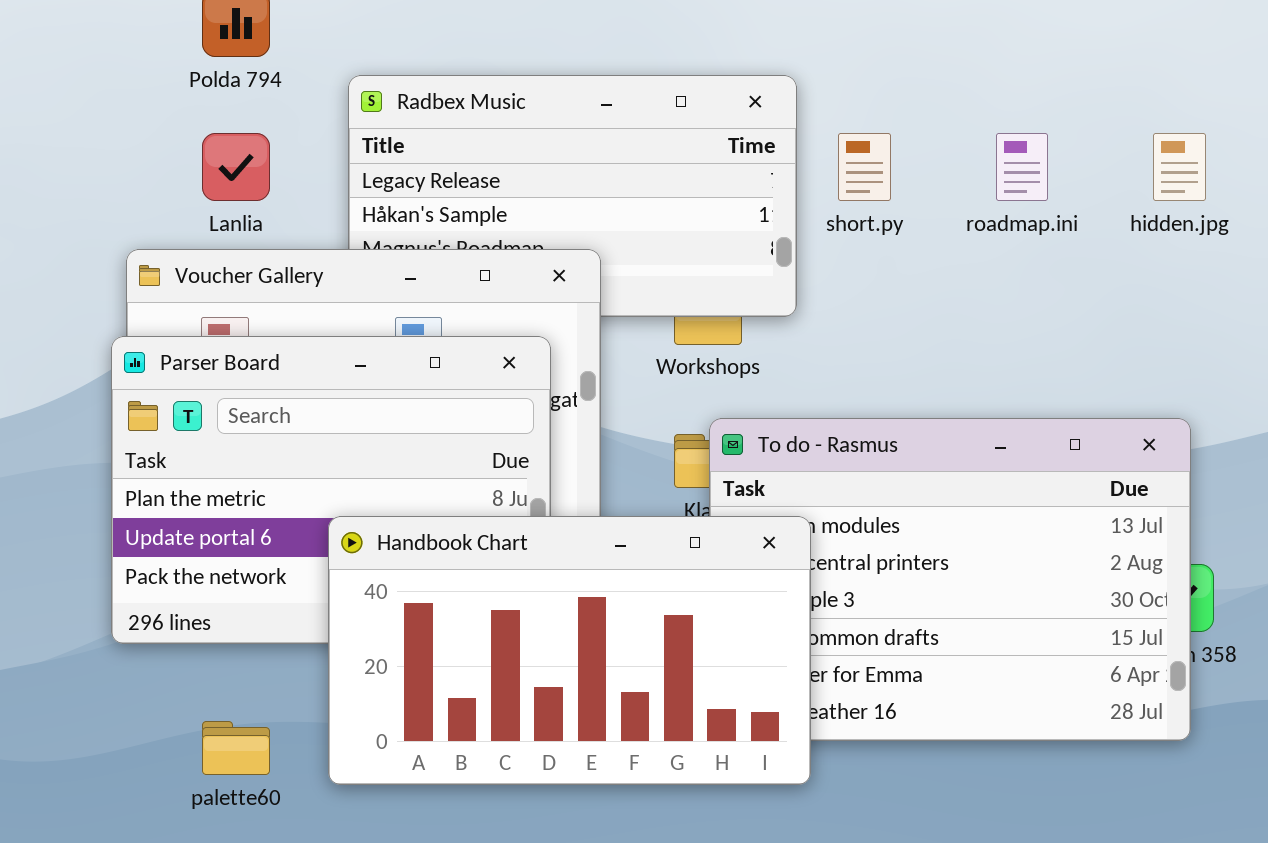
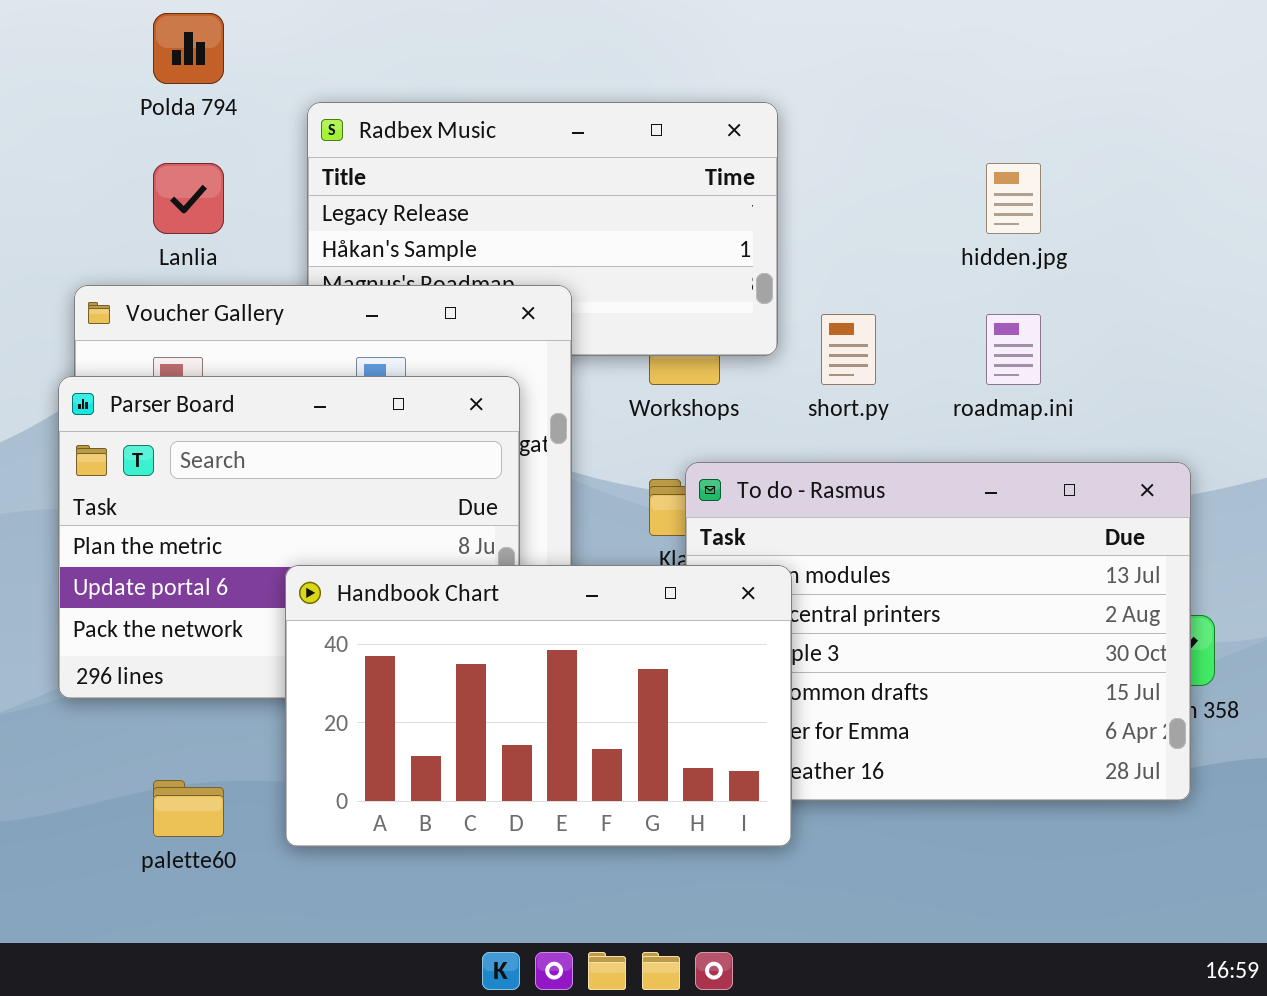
short.py: [838,133,891,201] -> [821,314,876,385], moved
roadmap.ini: [996,133,1048,201] -> [986,314,1041,385], moved
hidden.jpg: [1153,133,1206,201] -> [986,163,1041,234], moved

